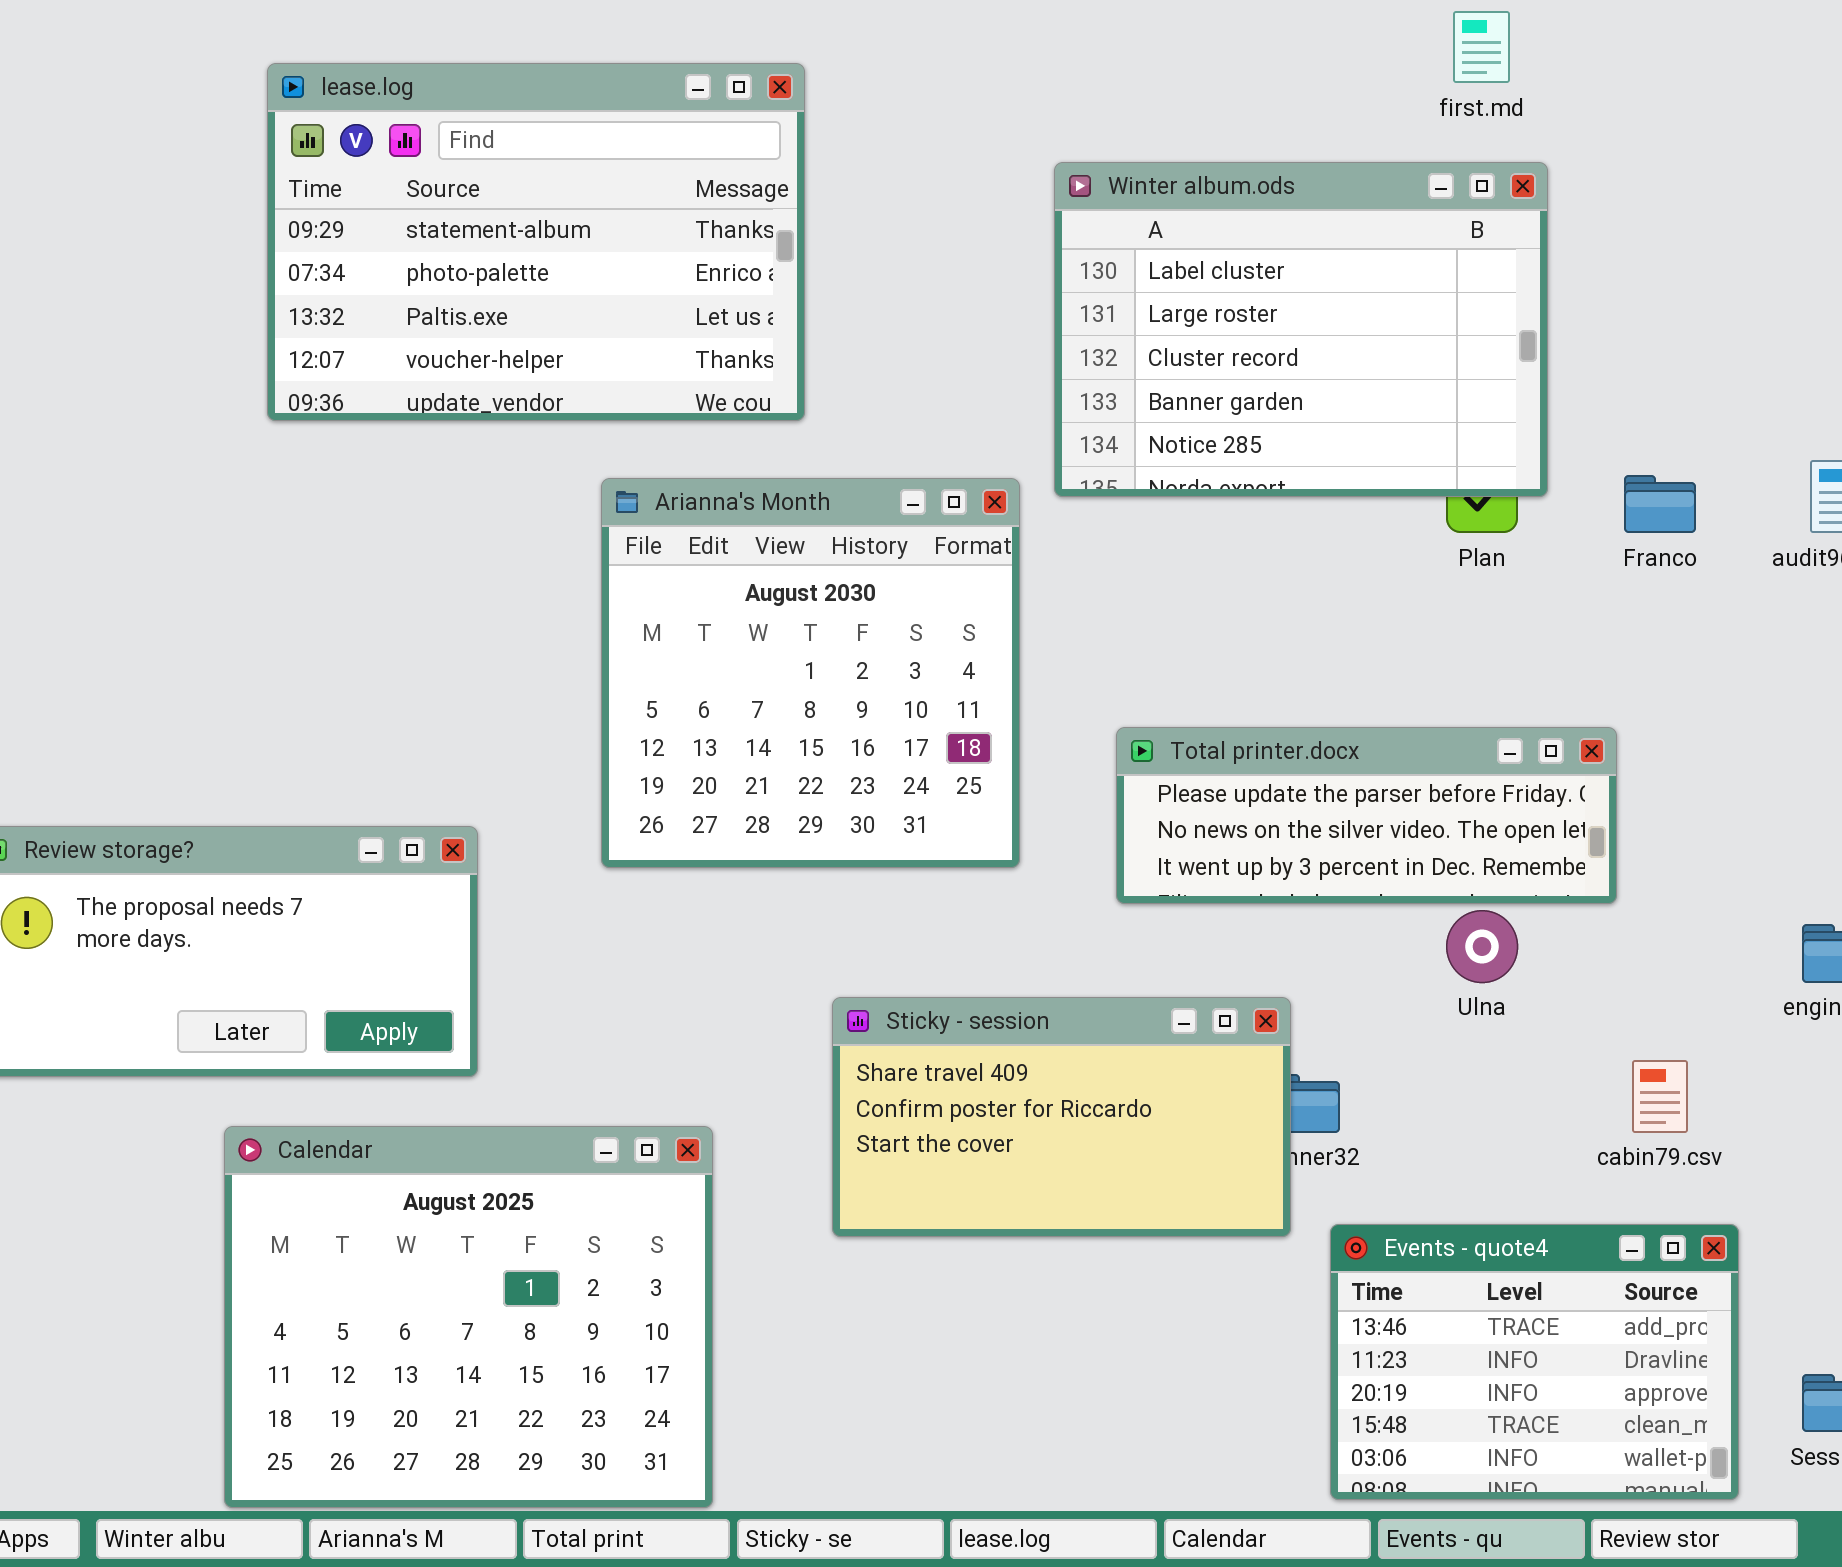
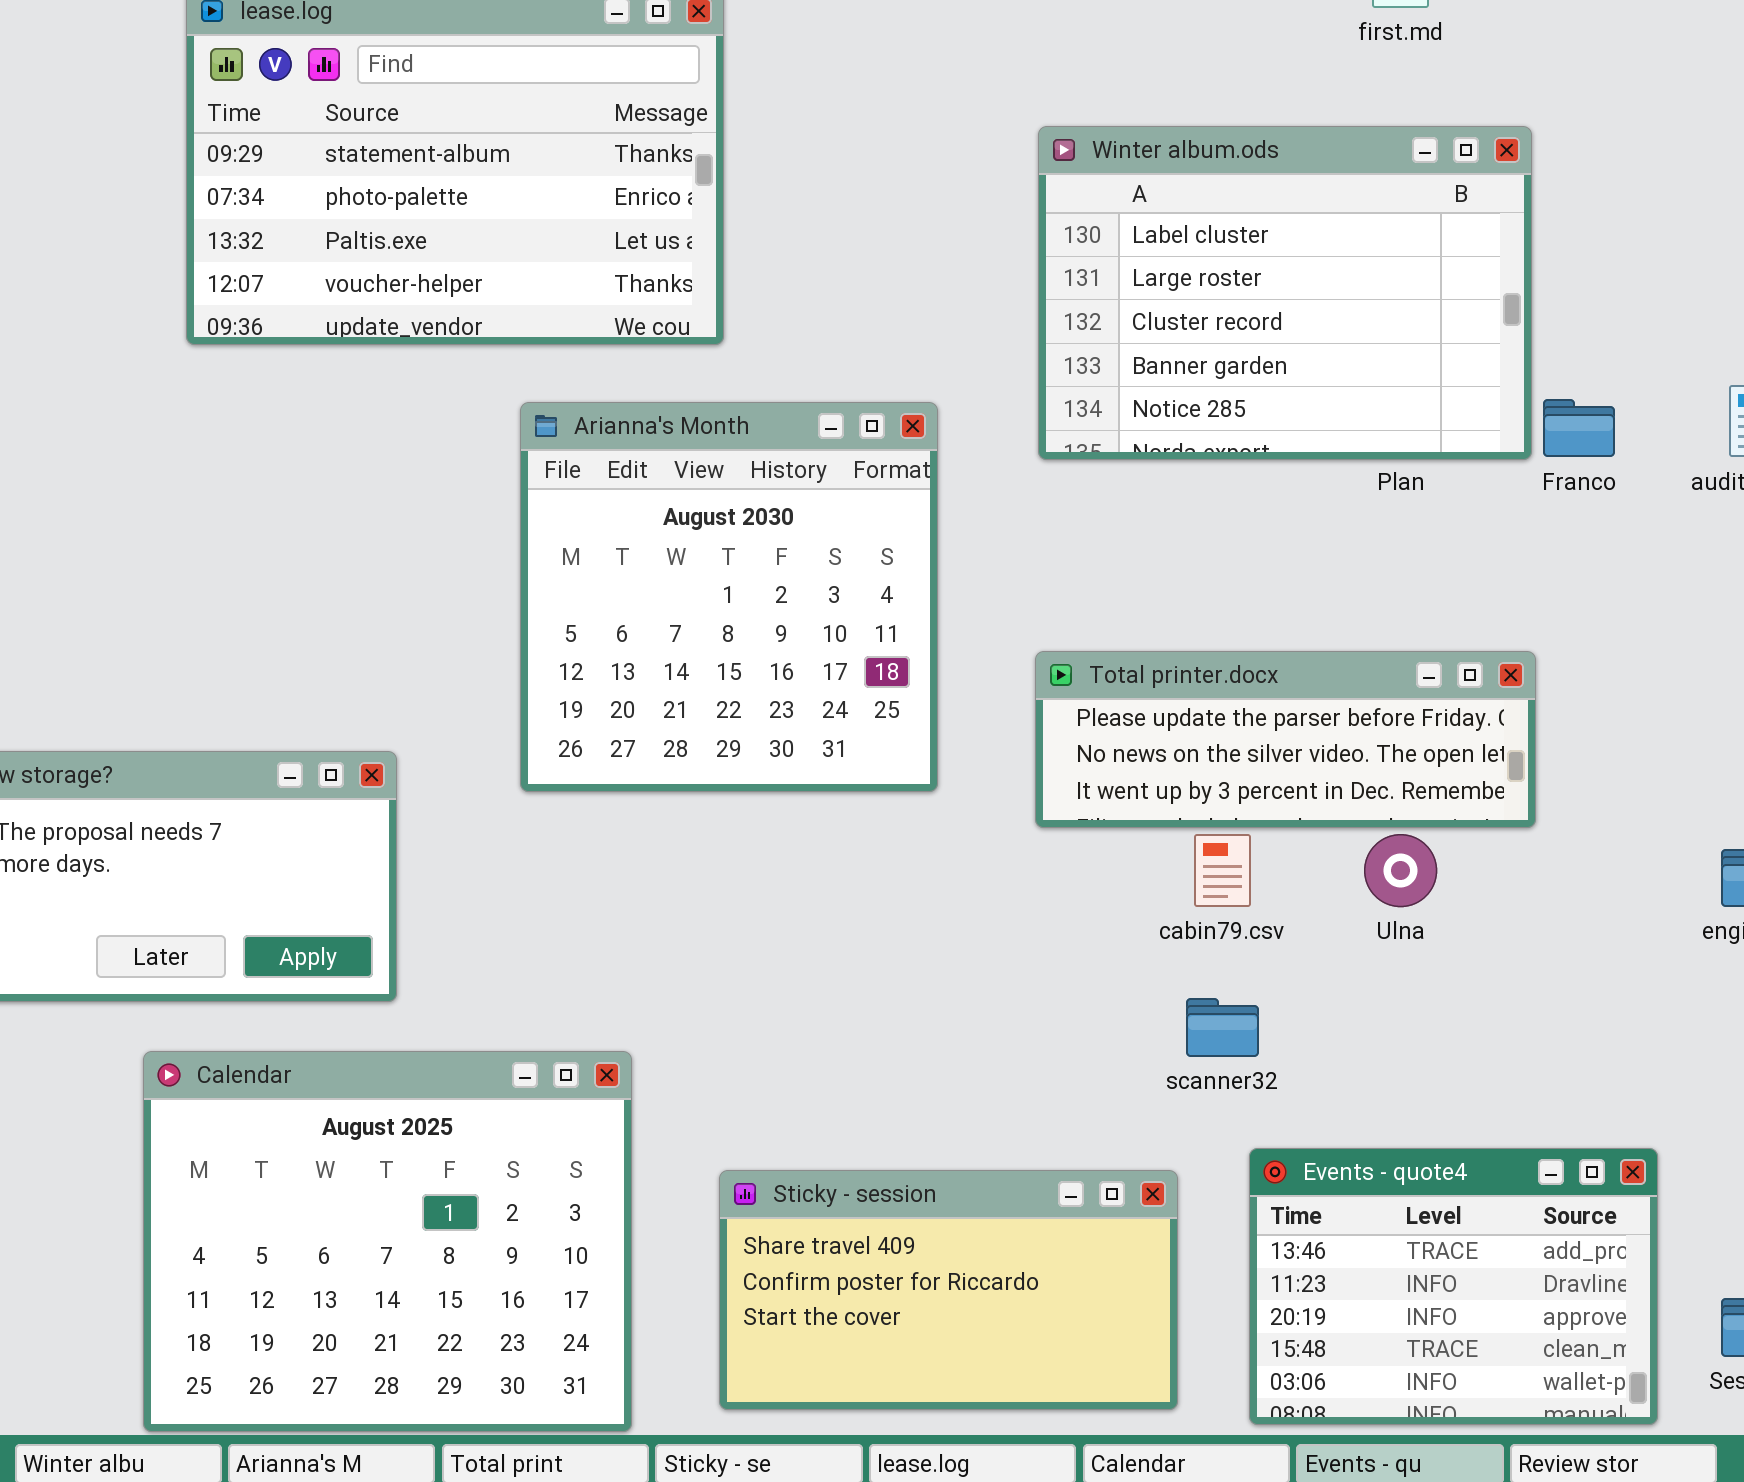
Winter album.ods: [1054,162,1548,497] -> [1038,126,1532,460], moved
Sticky - session: [832,997,1291,1237] -> [719,1170,1178,1410], moved
cabin79.csv: [1632,1060,1688,1133] -> [1194,834,1251,907], moved

